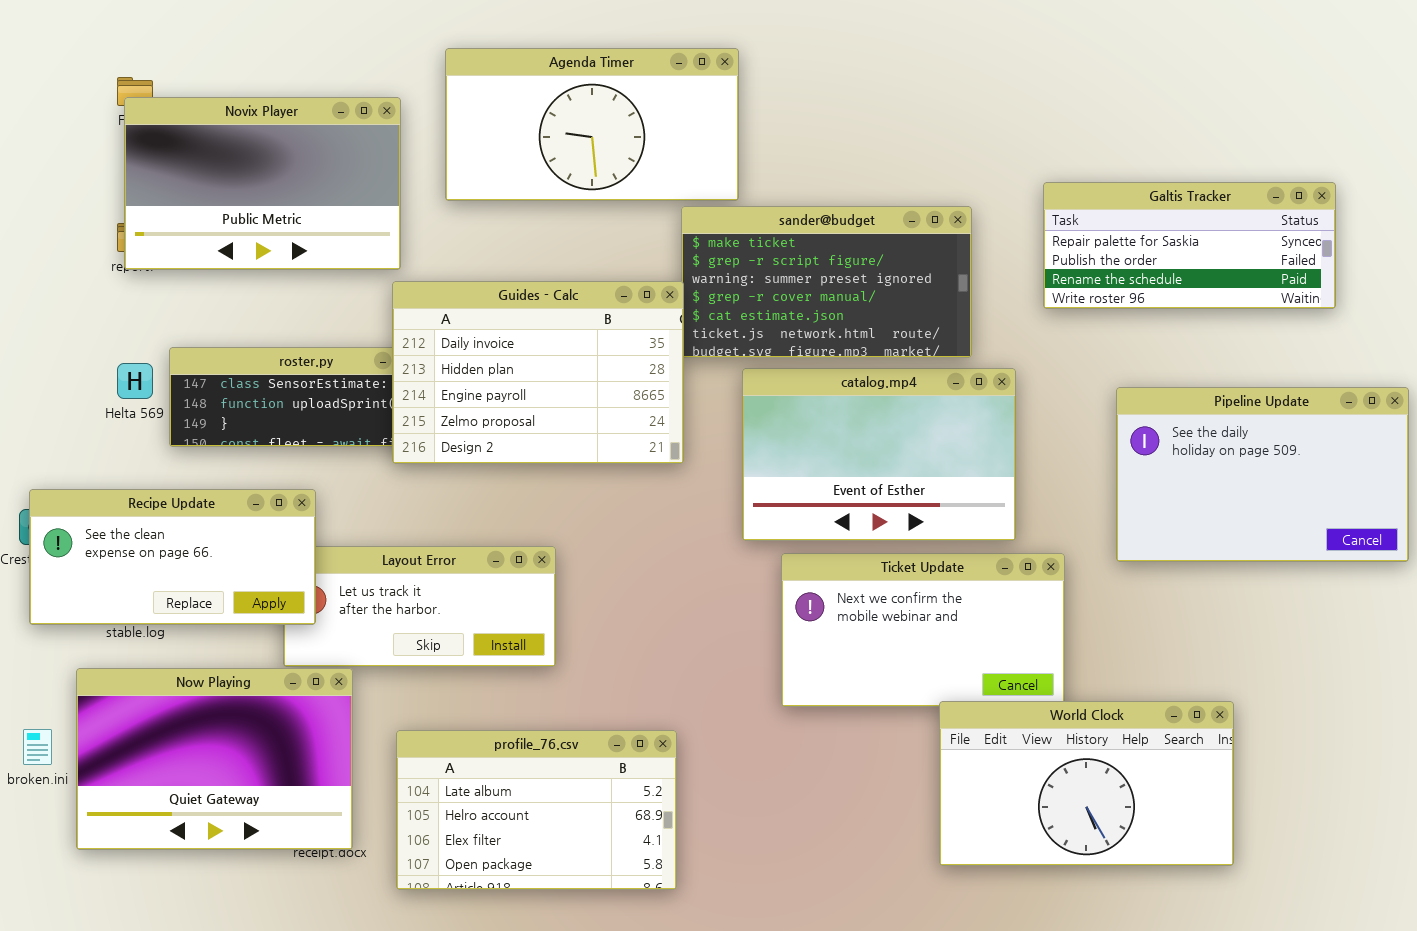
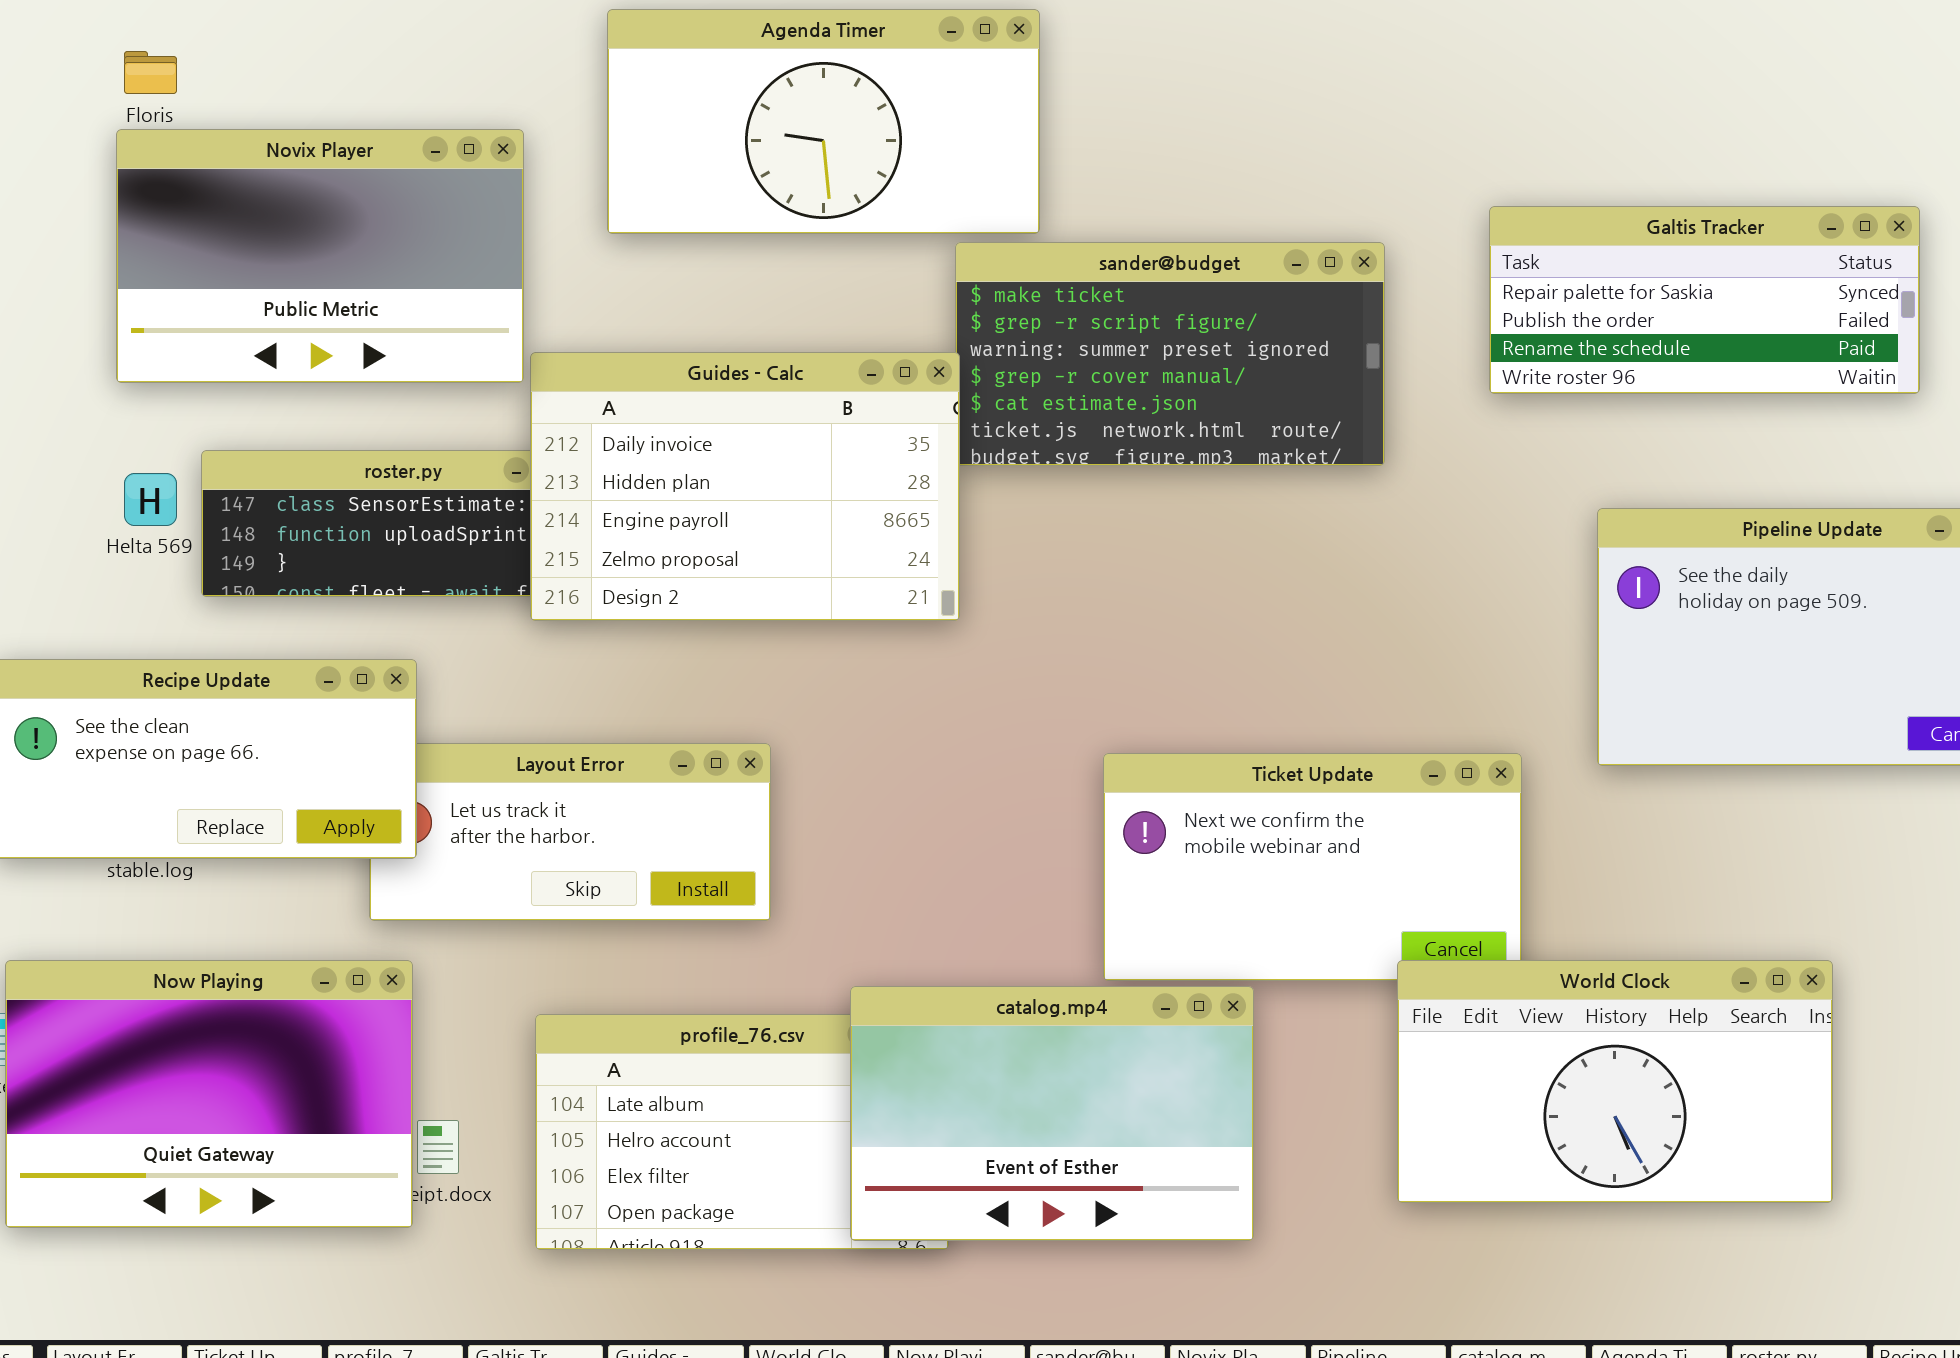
Novix Player: [124,97,401,270] -> [116,129,524,383], moved
catalog.mp4: [742,368,1016,541] -> [850,986,1254,1241], moved
Now Playing: [76,668,353,850] -> [5,960,413,1228], moved
World Clock: [939,701,1234,866] -> [1397,960,1833,1203], moved

